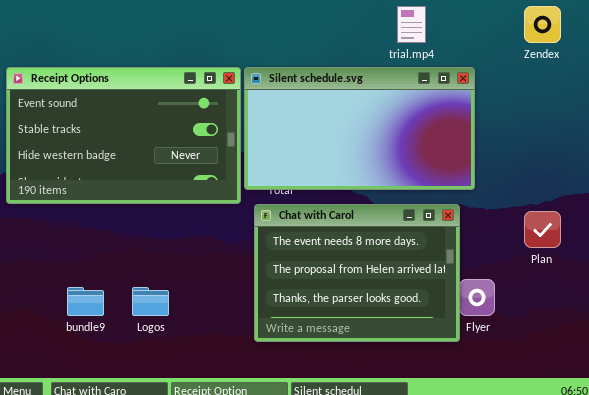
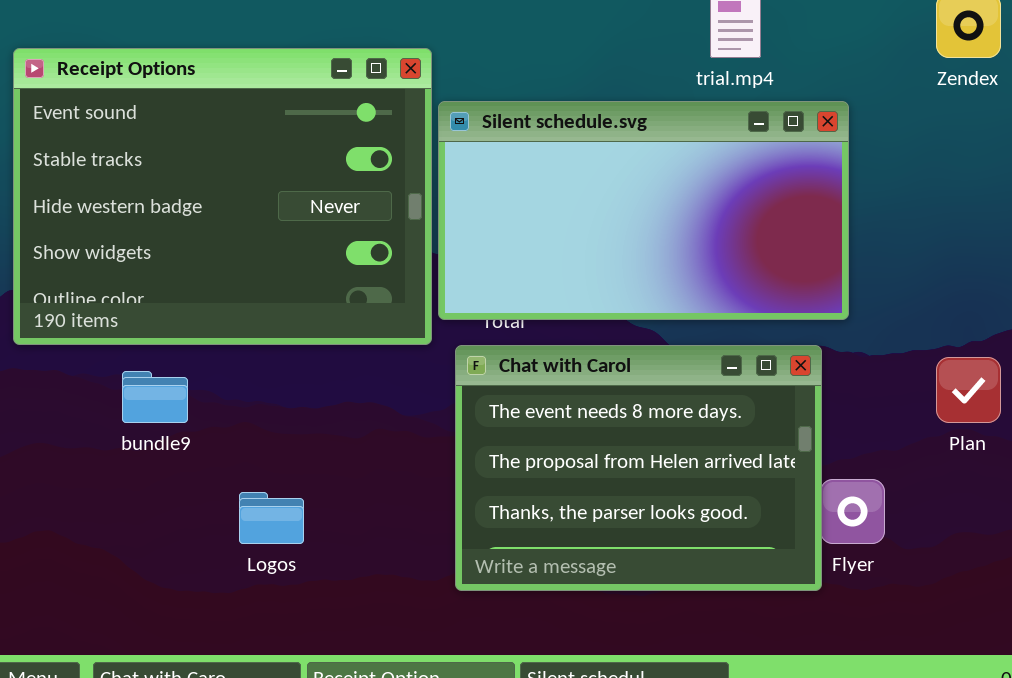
Receipt Options: [6,67,241,204] -> [13,48,432,345], resized
bundle9: [67,287,104,316] -> [122,371,188,423], moved

